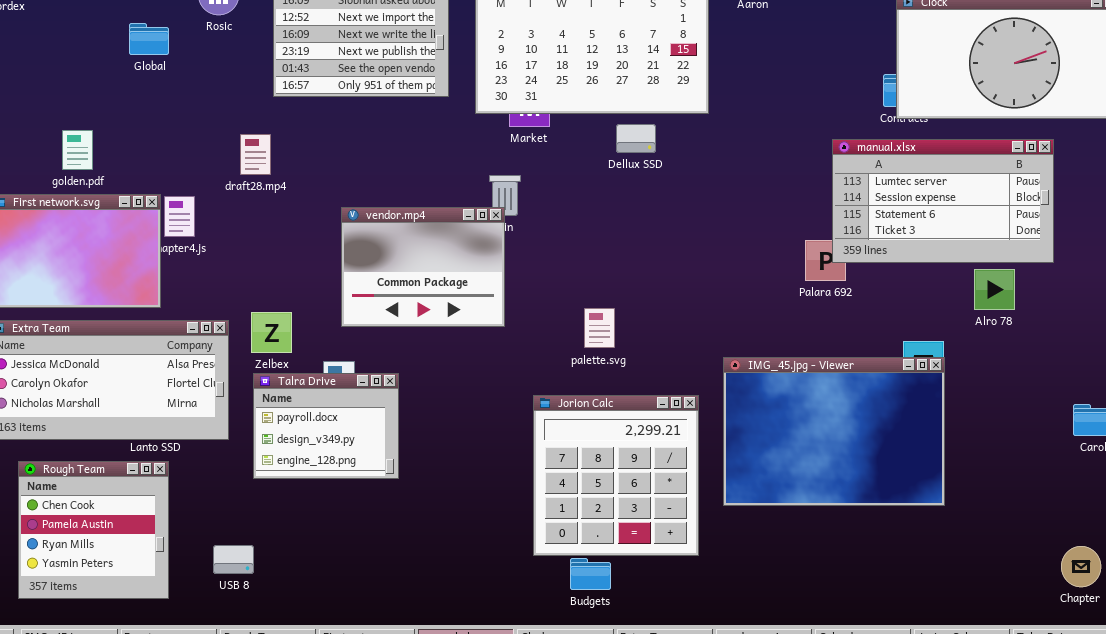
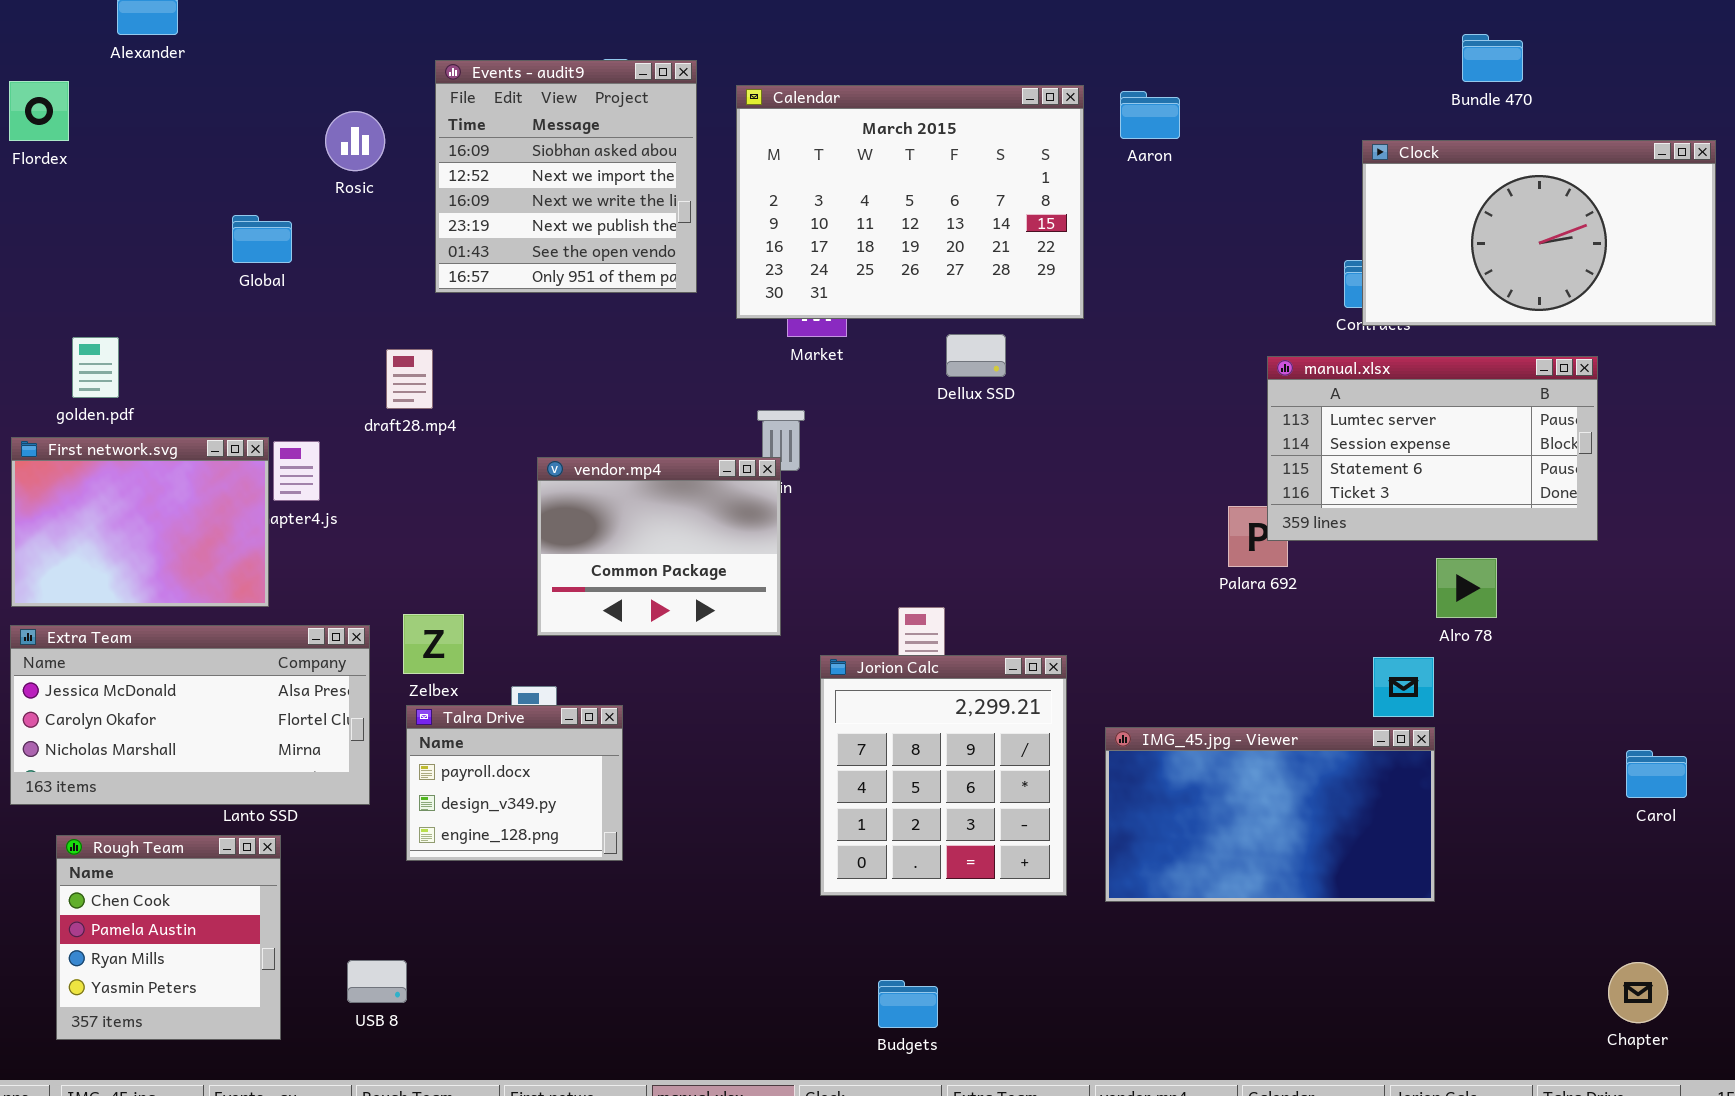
Global: [129,23,169,55] -> [232,215,292,263], moved
golden.pdf: [62,130,93,170] -> [72,337,119,398], moved
Alro 78: [974,269,1015,310] -> [1436,558,1497,618], moved
IMG_45.jpg - Viewer: [723,357,945,506] -> [1105,727,1435,902], resized
Jorion Calc: [533,395,699,556] -> [820,655,1067,896], moved

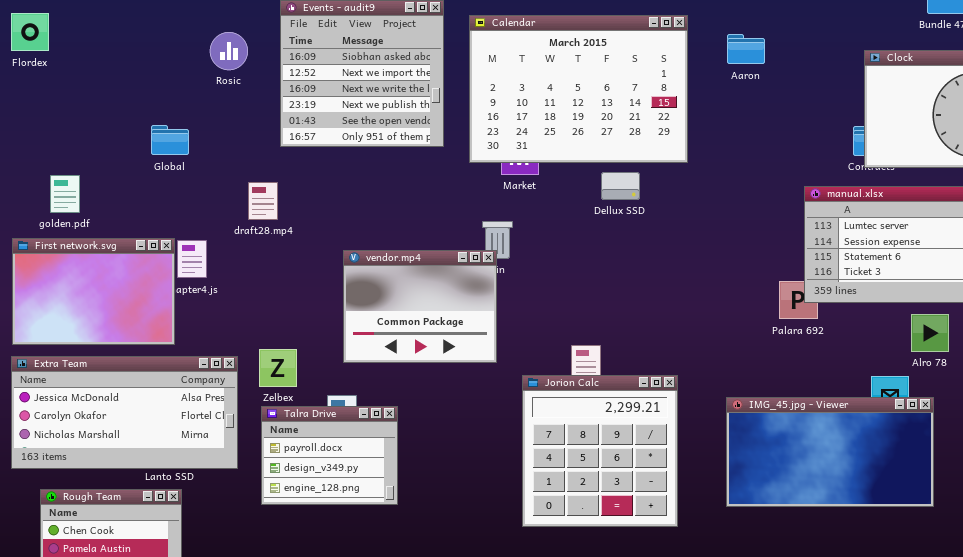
Aaron: [1120,91,1180,139] -> [727,34,765,64], moved
Global: [232,215,292,263] -> [151,125,189,155], moved
IMG_45.jpg - Viewer: [1105,727,1435,902] -> [726,397,934,507], moved

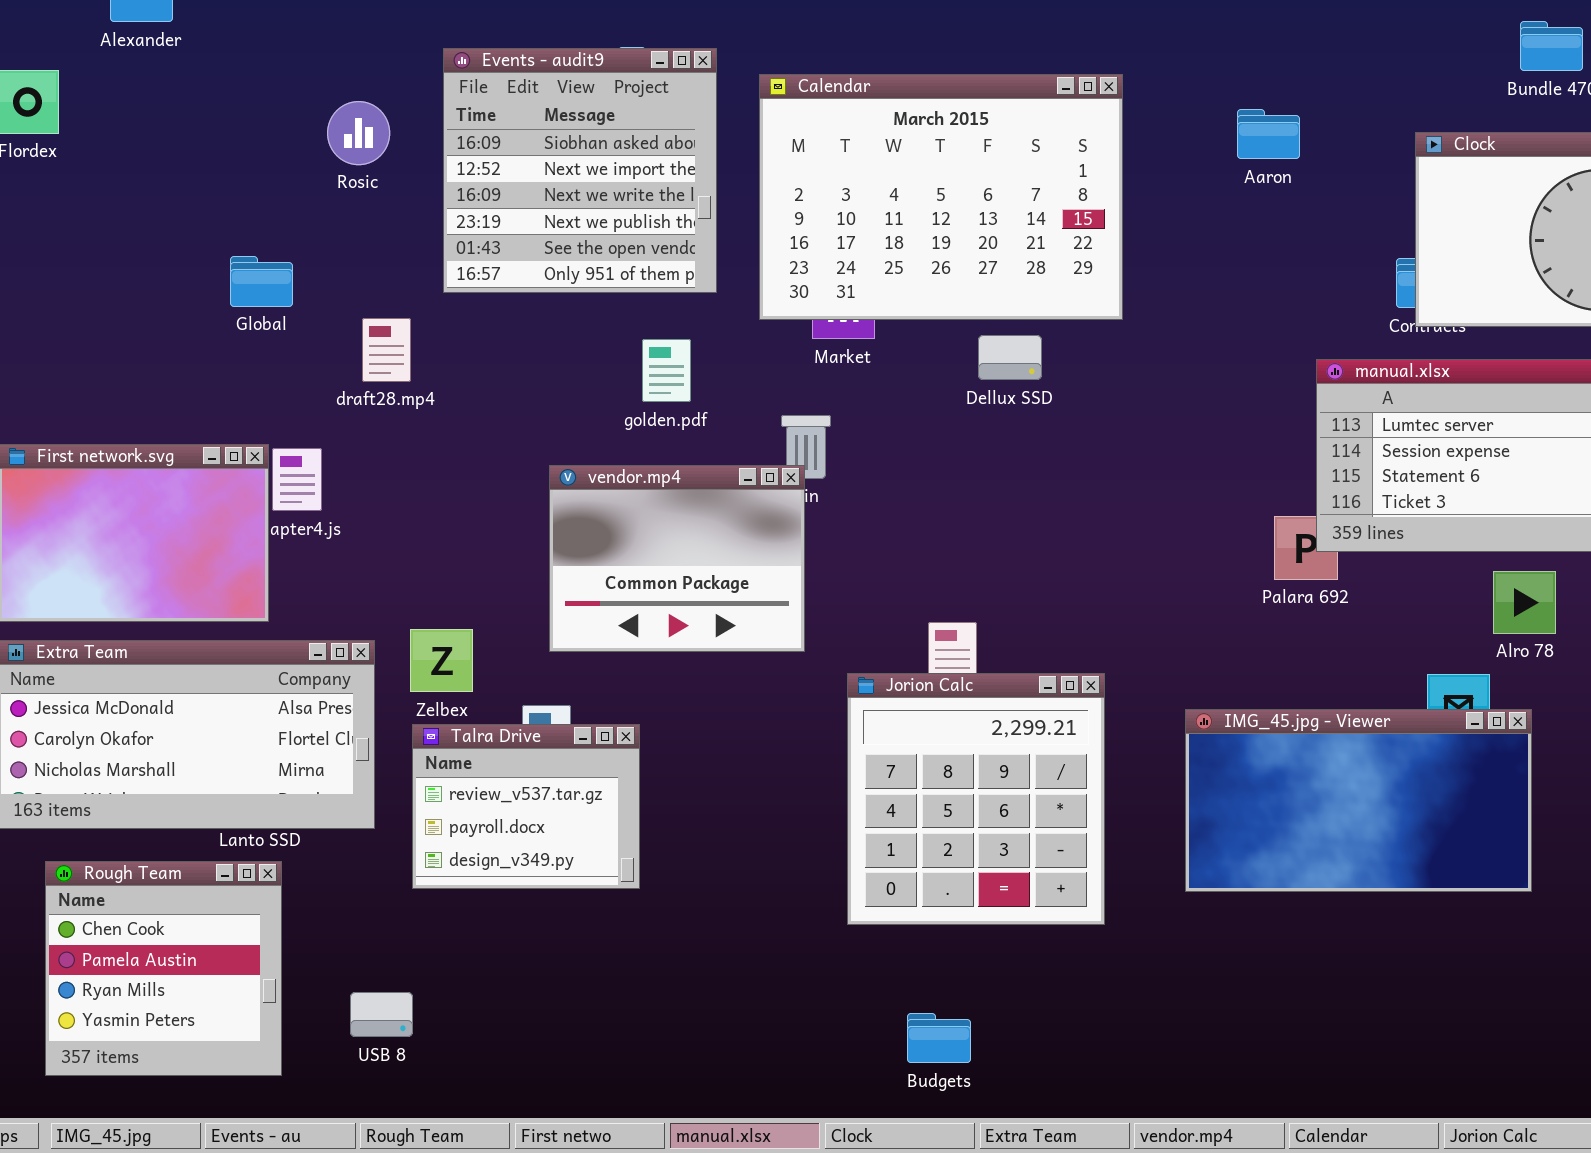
Aaron: [727,34,765,64] -> [1237,109,1300,159], moved
golden.pdf: [50,175,80,213] -> [642,339,691,402], moved
draft28.mp4: [248,182,278,220] -> [362,318,411,382], moved
Talra Drive: [261,406,398,505] -> [412,724,640,889], scrolled up 1 row

